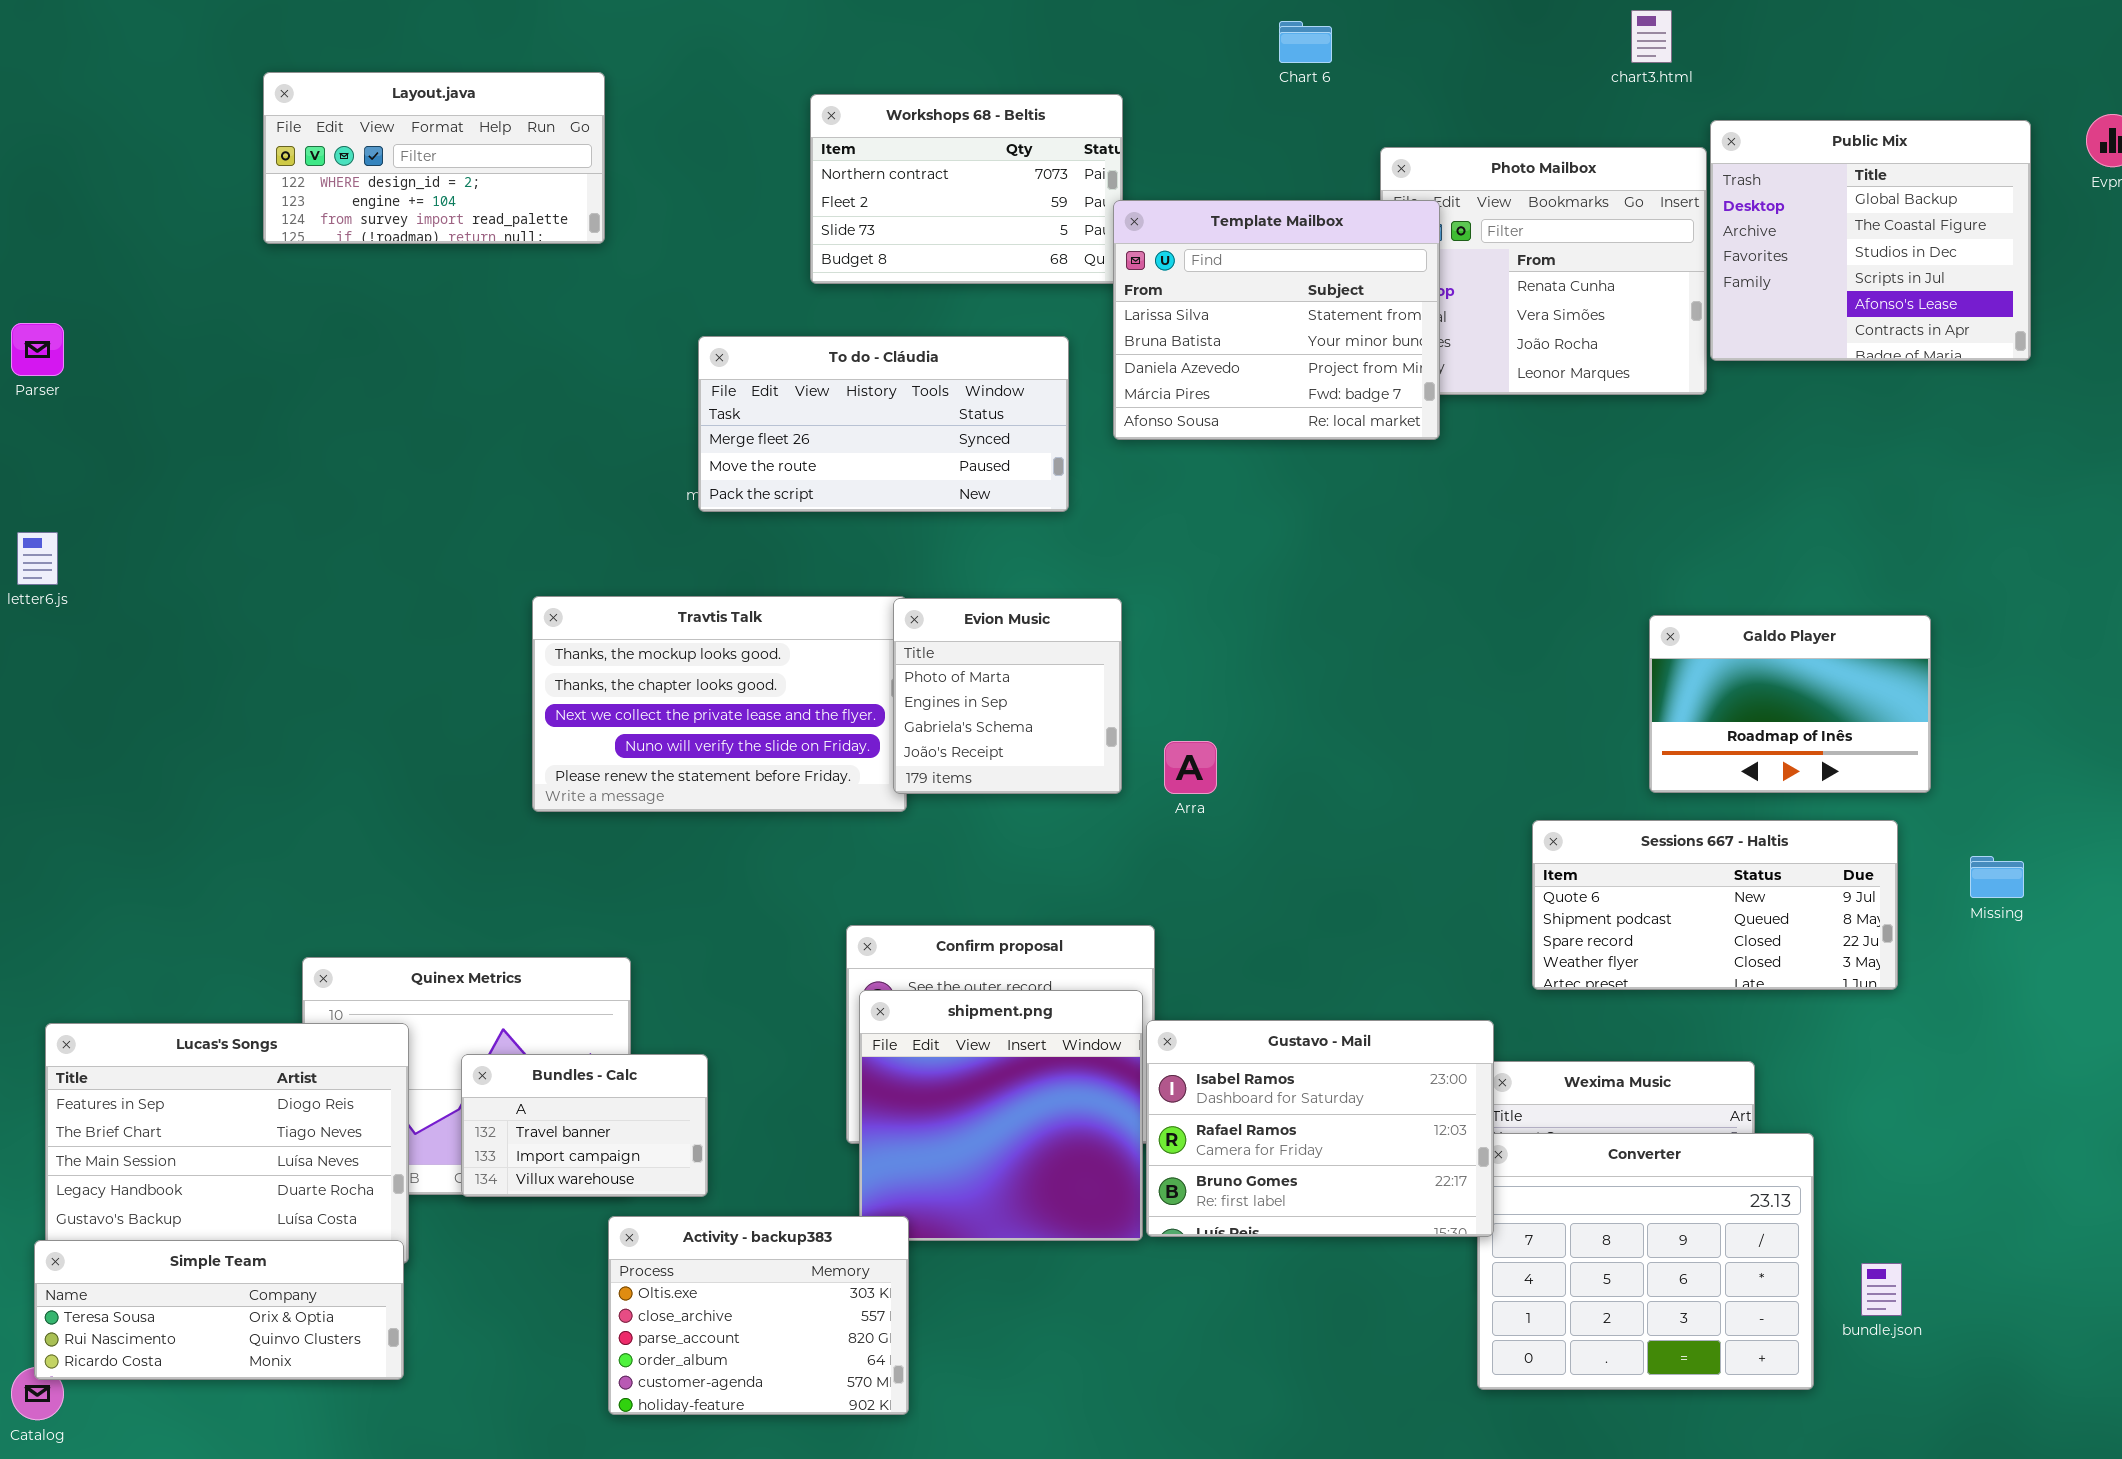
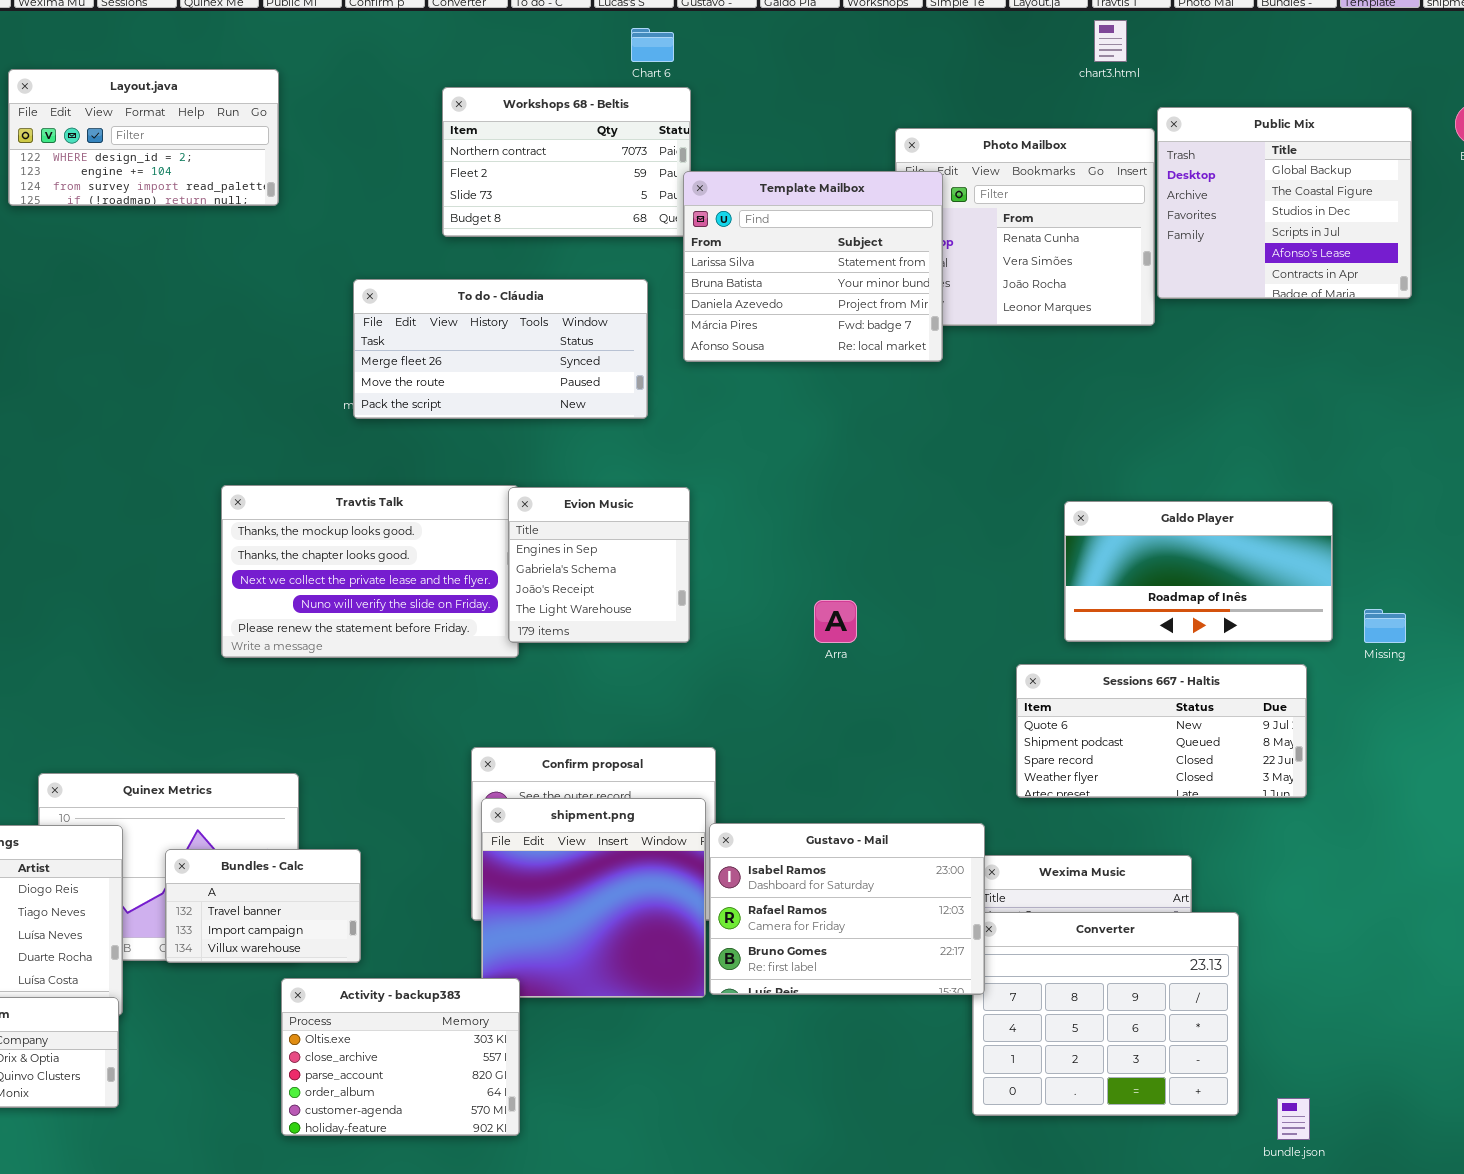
Chart 6: [1279,21,1332,63] -> [631,28,674,62], moved
Evion Music: [893,598,1122,794] -> [508,487,690,643], scrolled down 1 row
Galdo Player: [1649,615,1931,793] -> [1064,501,1333,642], resized
Arra: [1164,741,1217,794] -> [814,600,857,643], moved
Missing: [1970,856,2024,898] -> [1364,609,1406,643], moved
bundle.json: [1861,1263,1902,1316] -> [1277,1098,1310,1140], moved

